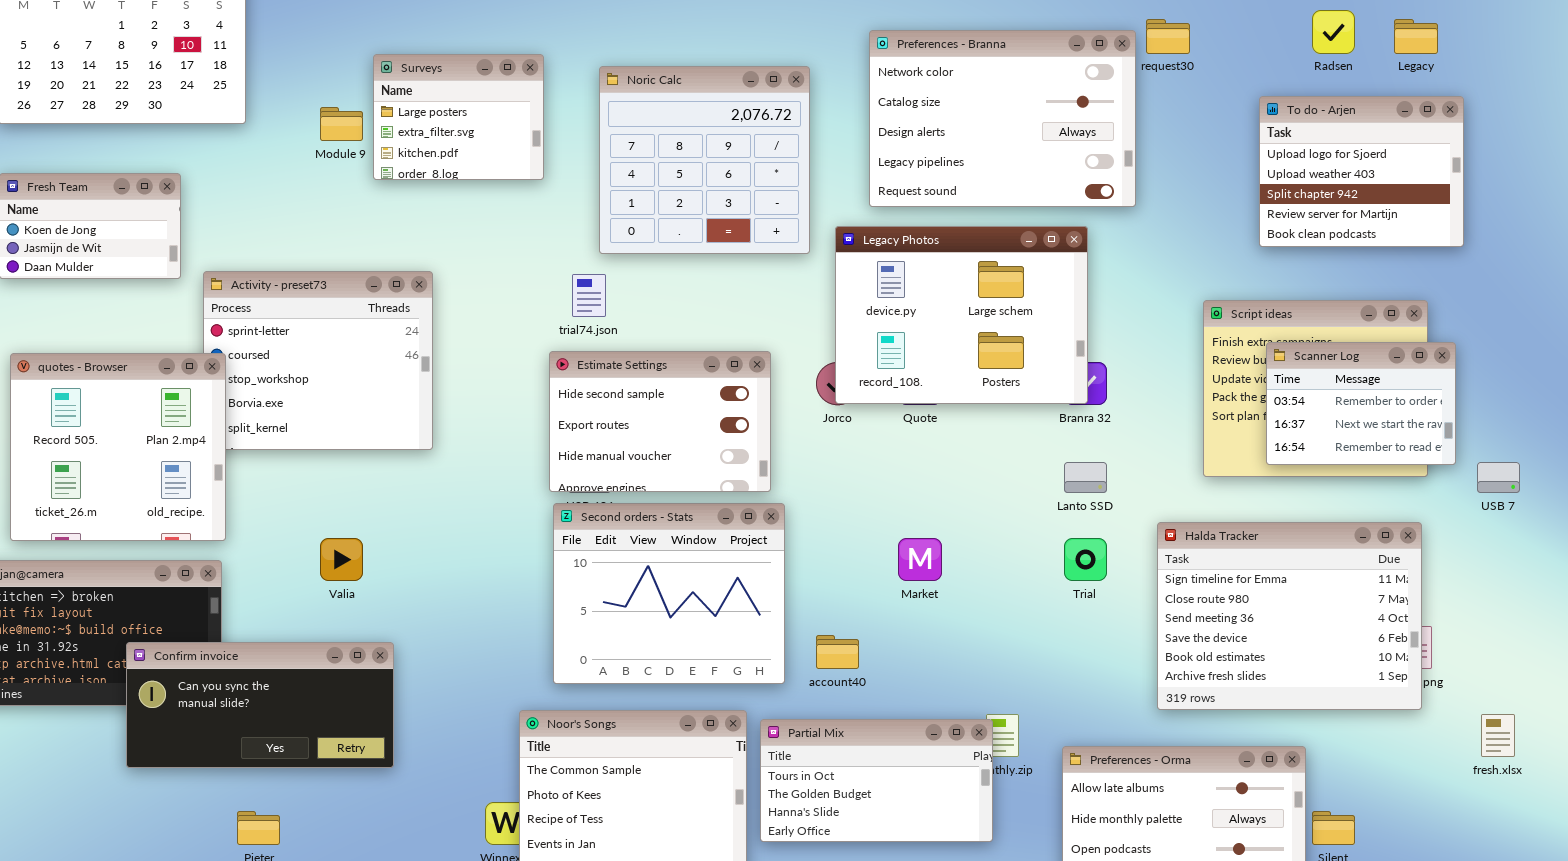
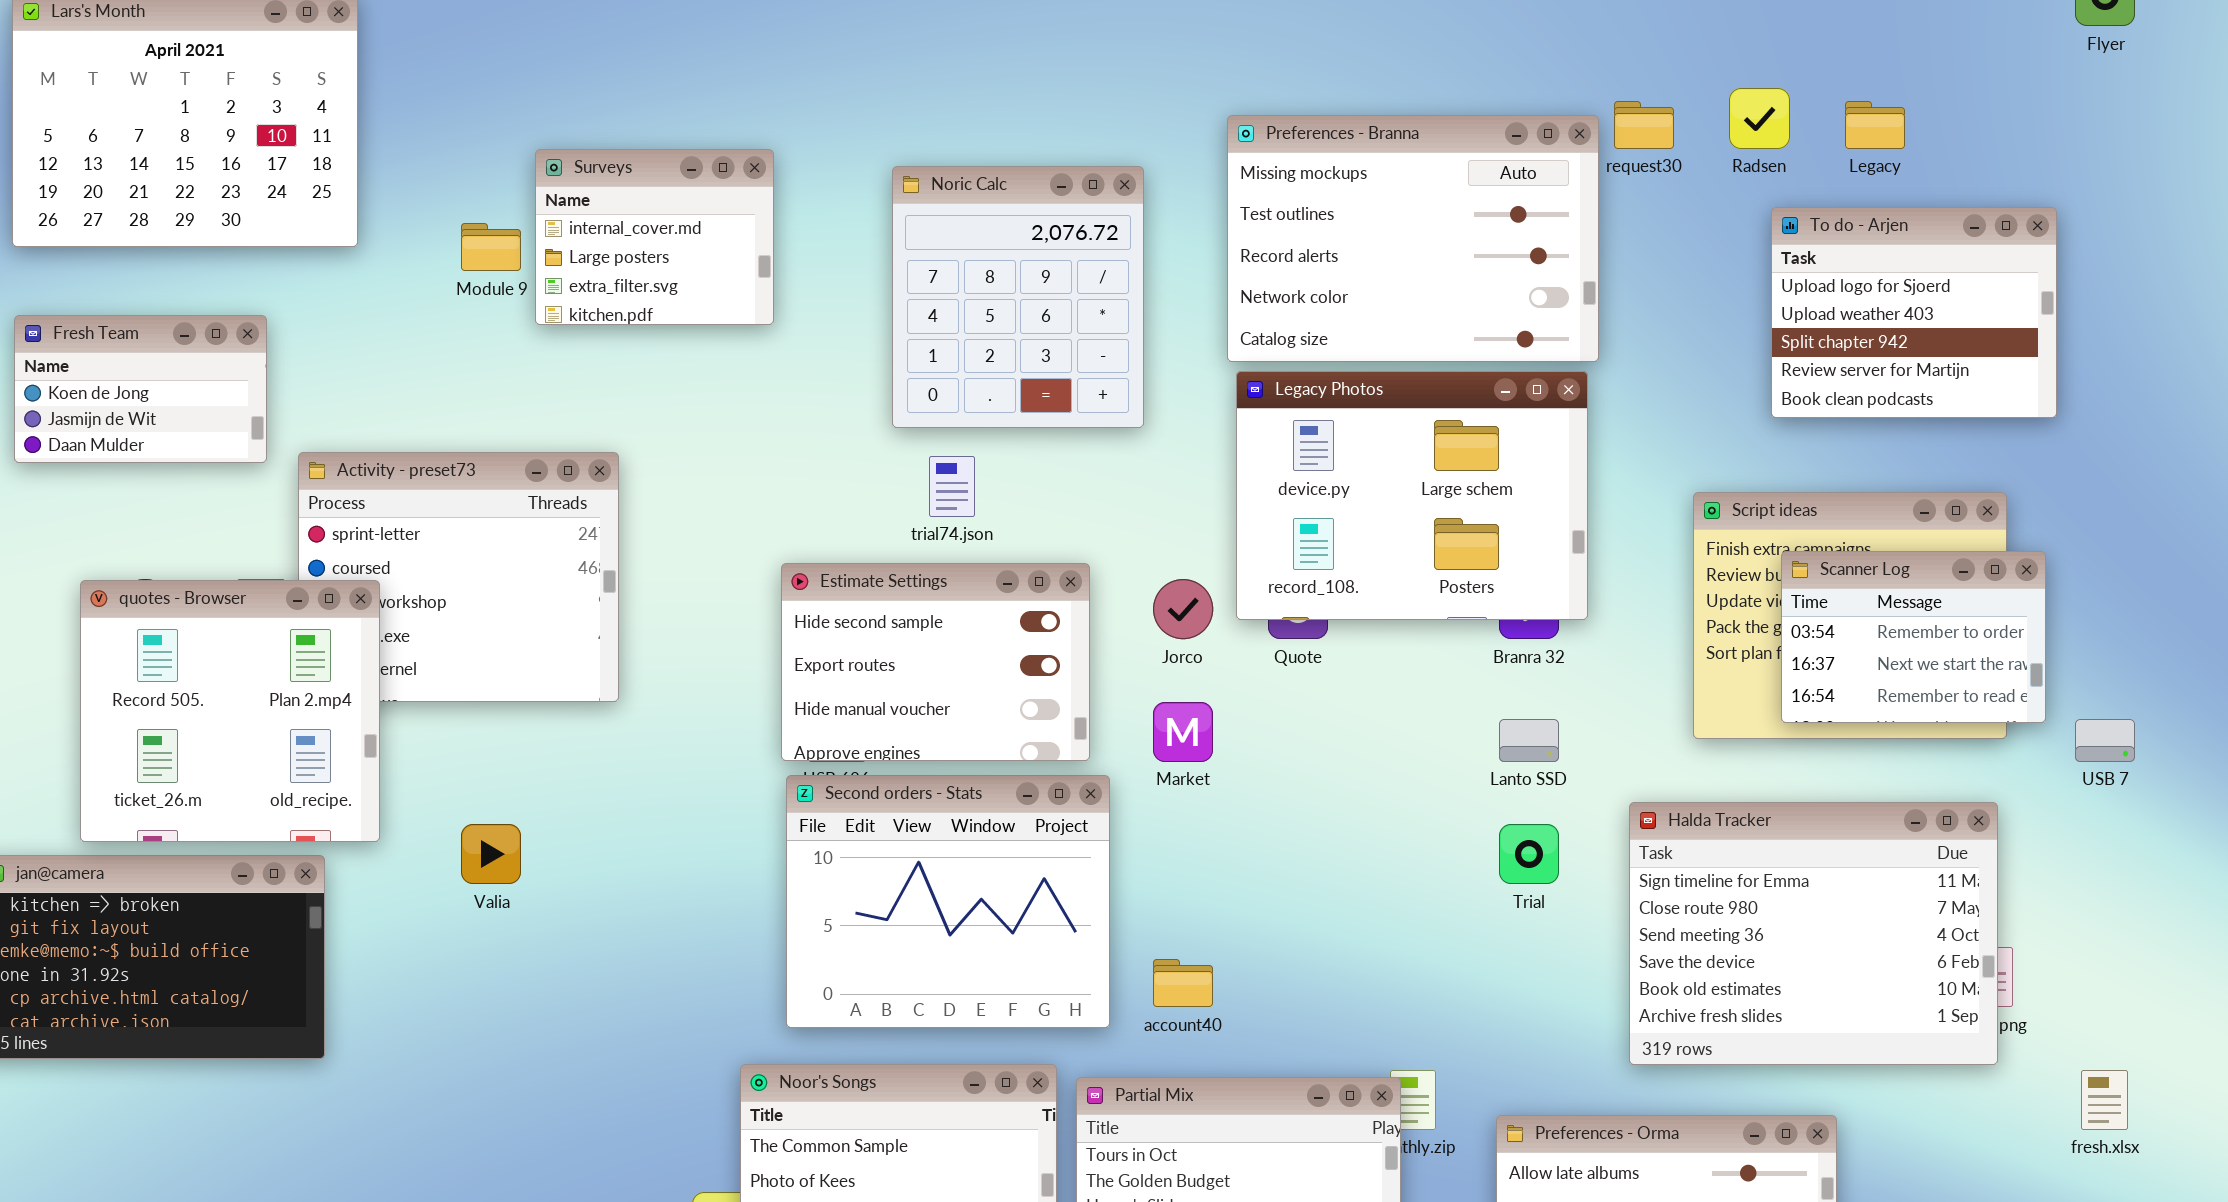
Radsen: [1312,10,1355,54] -> [1729,88,1790,149], moved
Legacy: [1394,19,1438,54] -> [1845,101,1905,149], moved
Preferences - Branna: [869,30,1136,207] -> [1227,115,1599,362], scrolled up 3 rows
Surveys: [373,54,544,180] -> [535,149,774,325], scrolled up 1 row
Noric Calc: [599,66,810,254] -> [892,166,1144,428], resized
Legacy Photos: [835,226,1088,404] -> [1236,371,1588,620], moved
trial74.json: [572,274,606,317] -> [929,456,975,517], moved
quotes - Browser: [10,353,226,541] -> [80,580,380,842], moved
Market: [898,538,942,581] -> [1153,702,1213,762], moved
Confirm invoice: [126,642,394,768] -> none, closed

